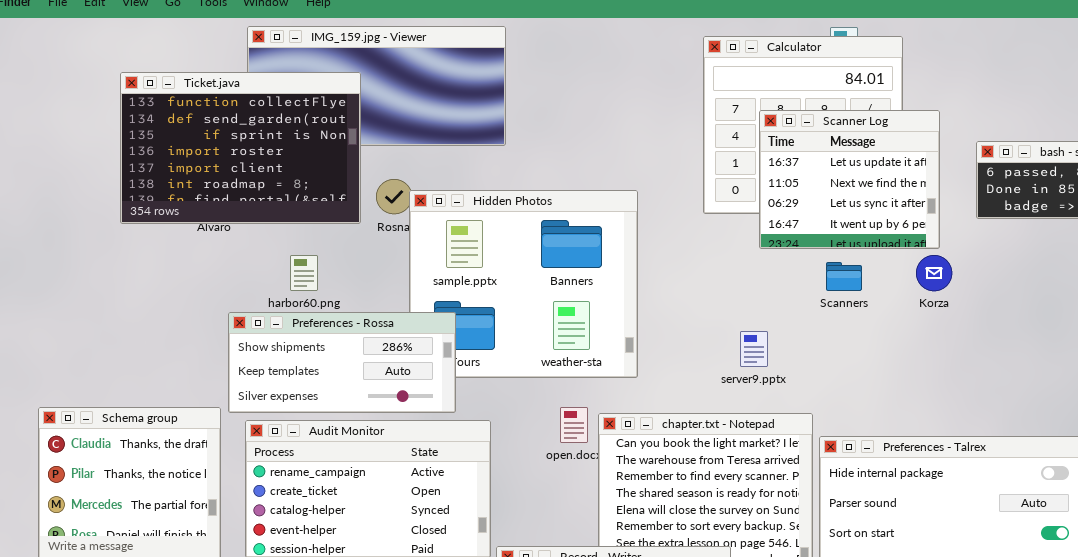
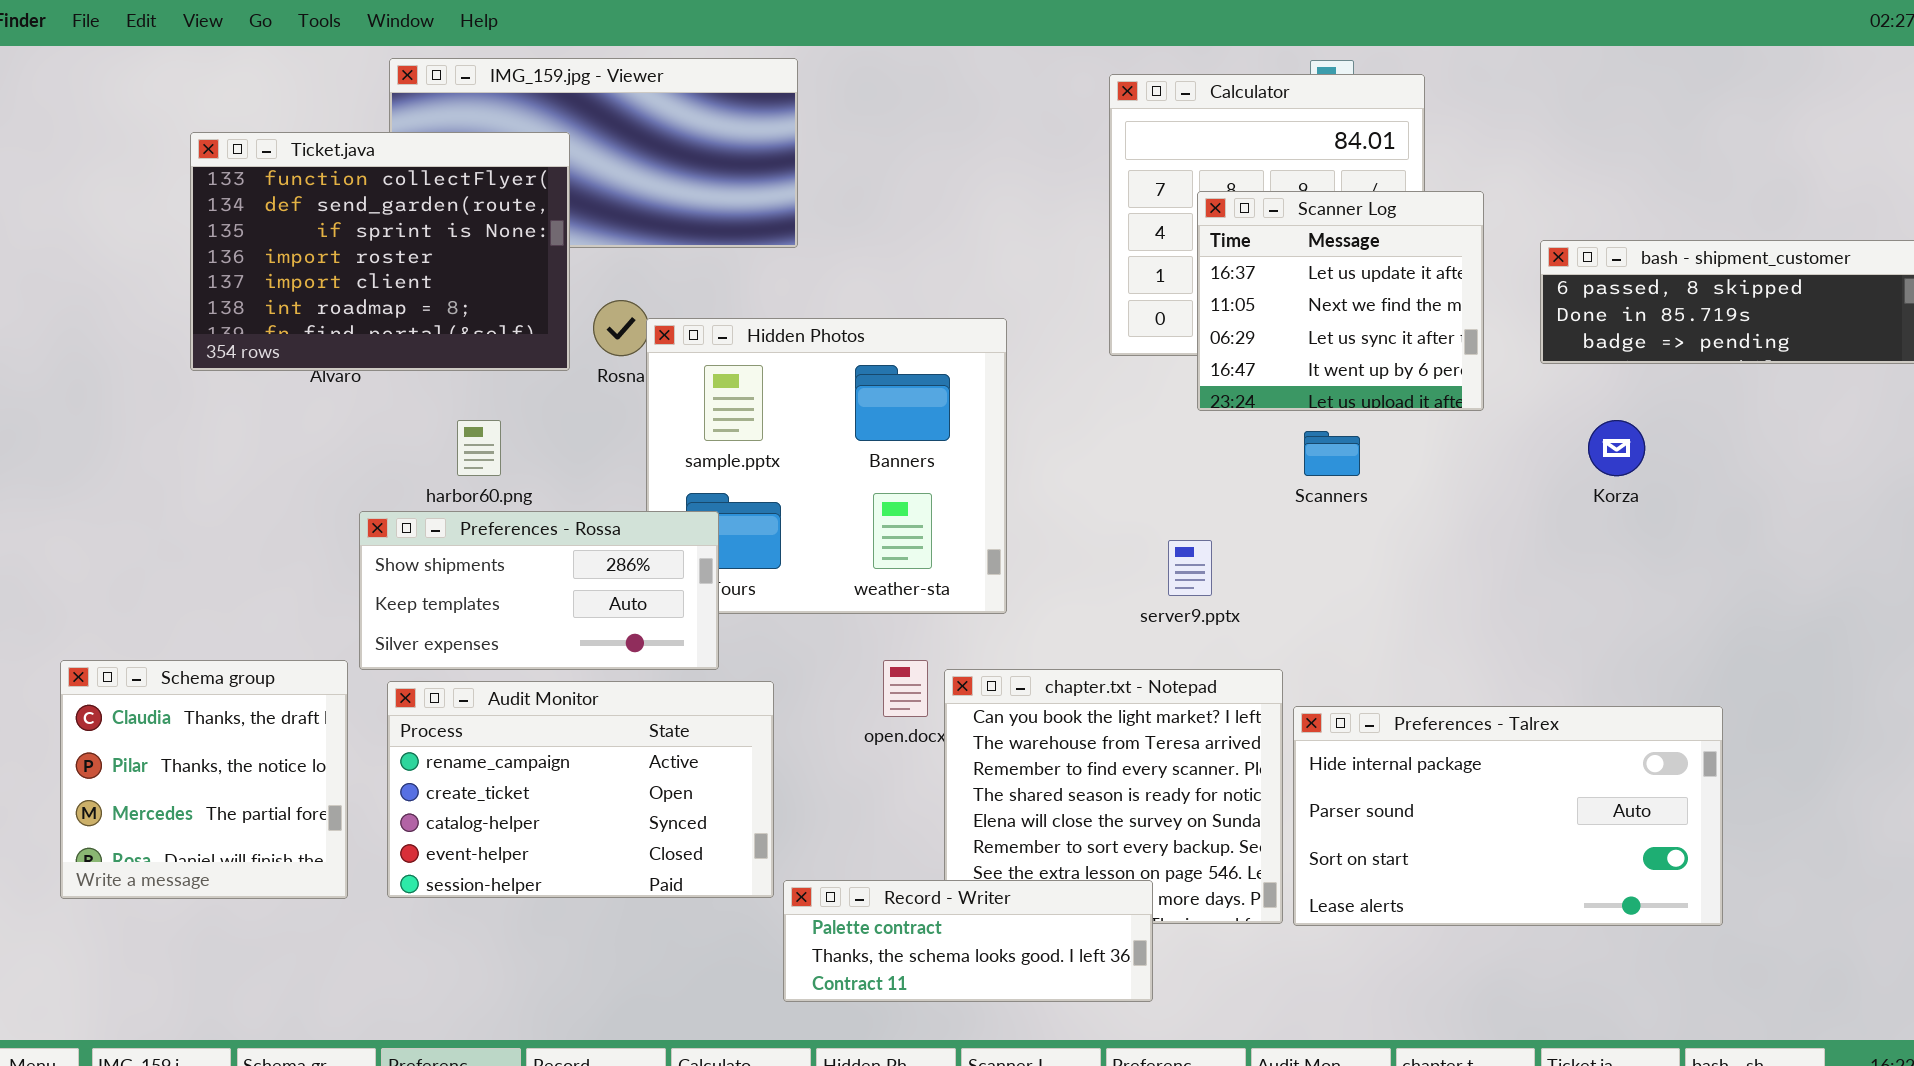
Korza: [916,255,952,291] -> [1588,420,1645,476], moved

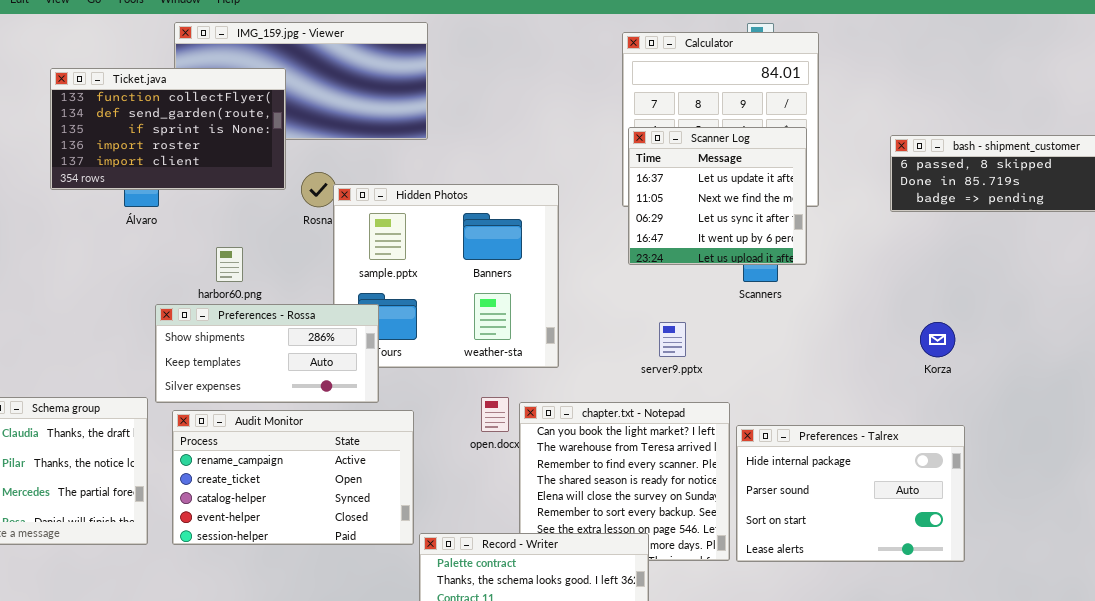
Ticket.java: [190,132,570,371] -> [50,68,286,190], resized
Scanner Log: [1197,191,1484,411] -> [628,127,807,265], moved
Korza: [1588,420,1645,476] -> [920,322,955,357], moved
Preferences - Talrex: [1293,706,1723,926] -> [736,425,965,562], resized

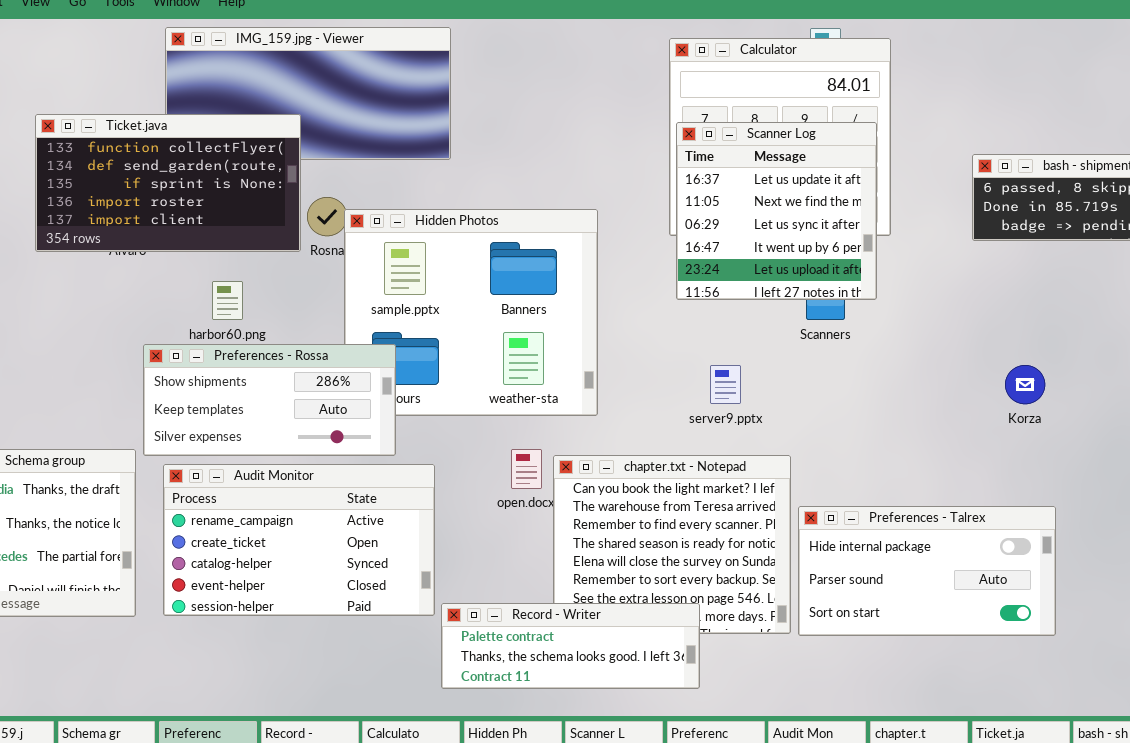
Ticket.java: [50,68,286,190] -> [35,114,301,252], moved
Scanner Log: [628,127,807,265] -> [676,122,877,300], resized
Preferences - Talrex: [736,425,965,562] -> [798,506,1056,636], resized

